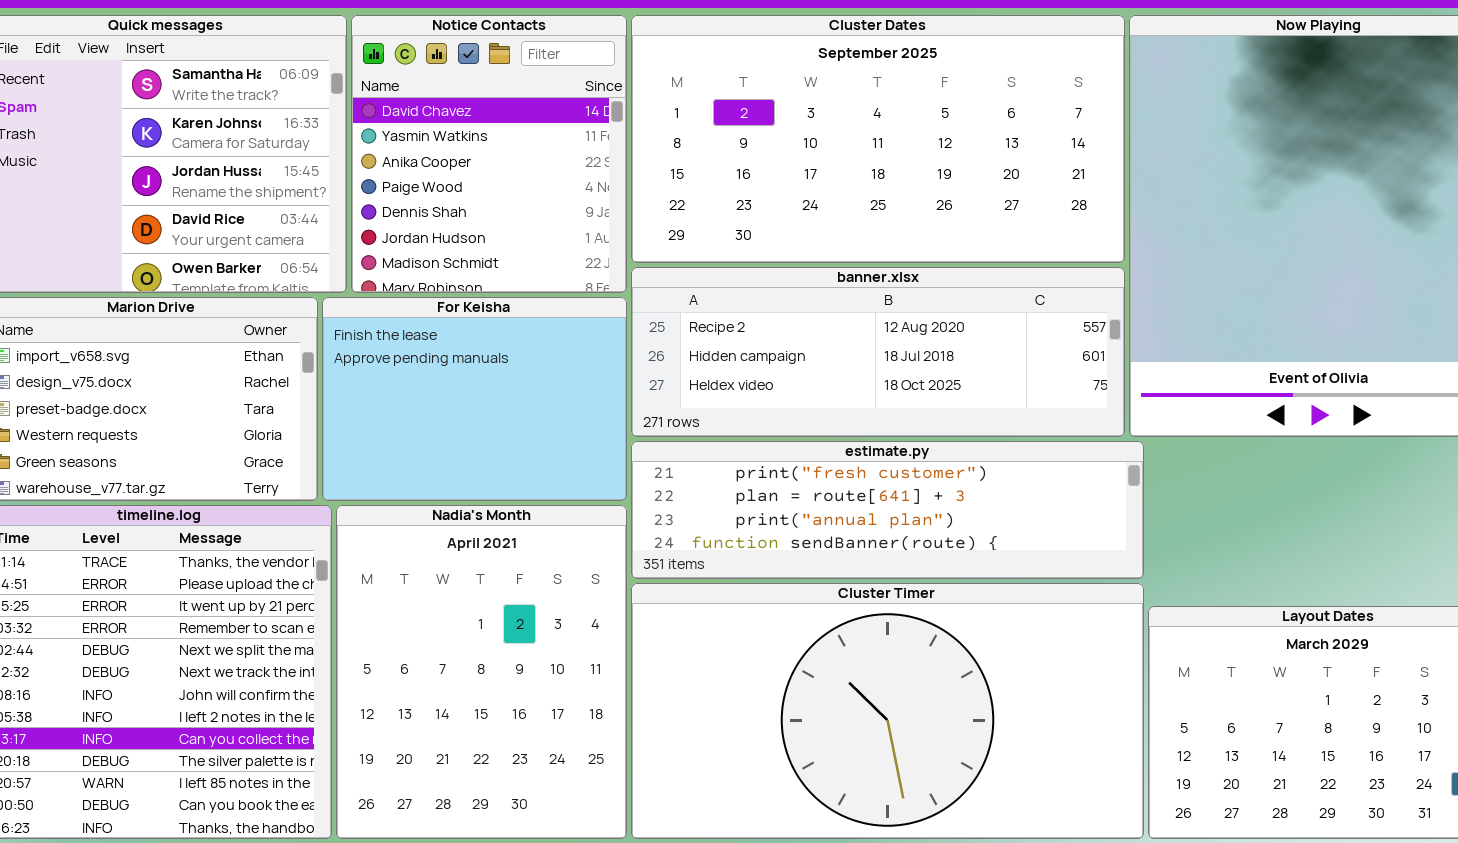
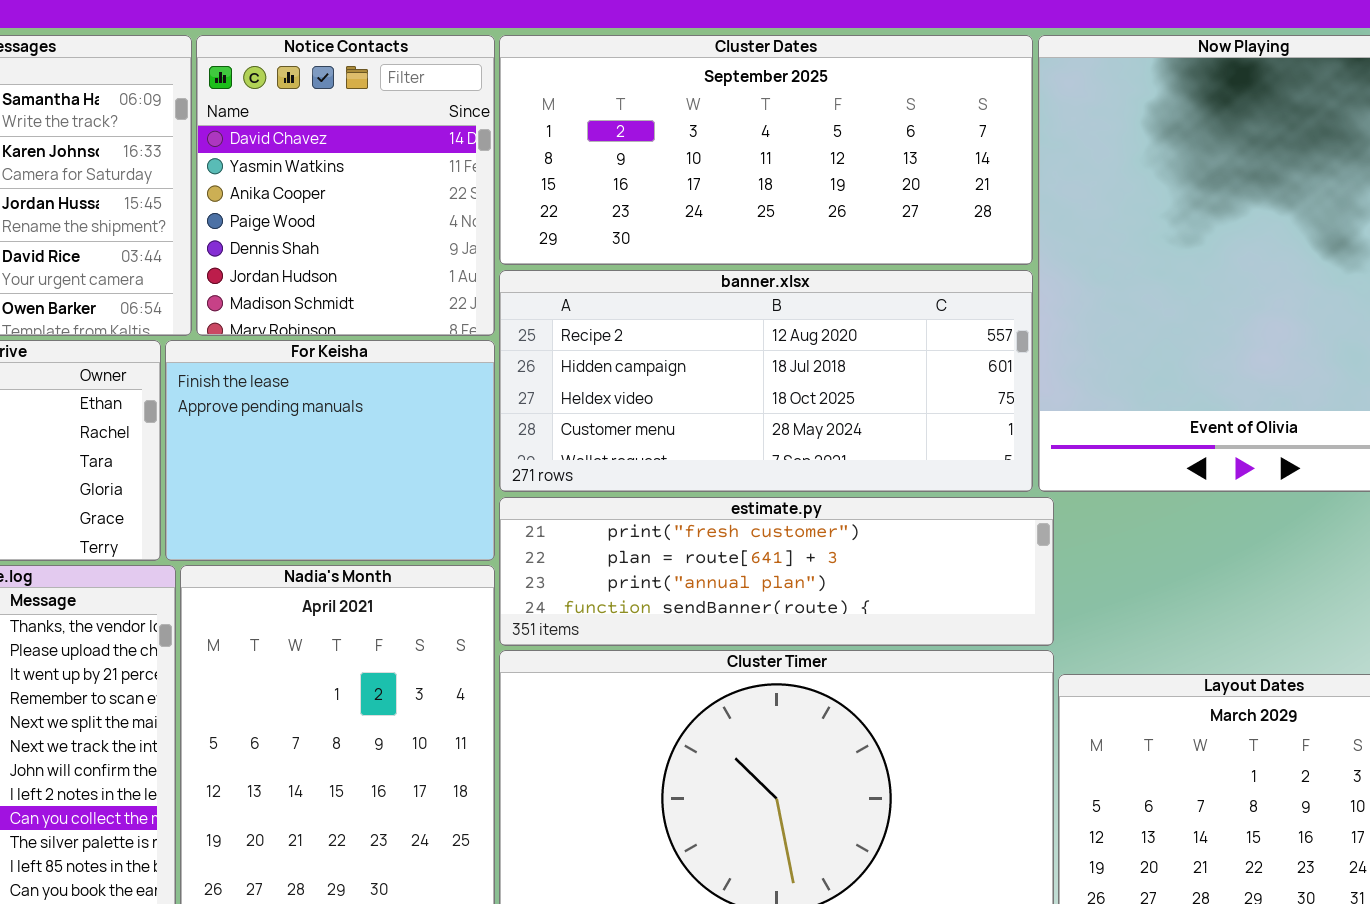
Cluster Dates: [631,15,1125,263] -> [499,35,1033,265], resized
banner.xlsx: [631,267,1125,437] -> [499,270,1033,492], resized

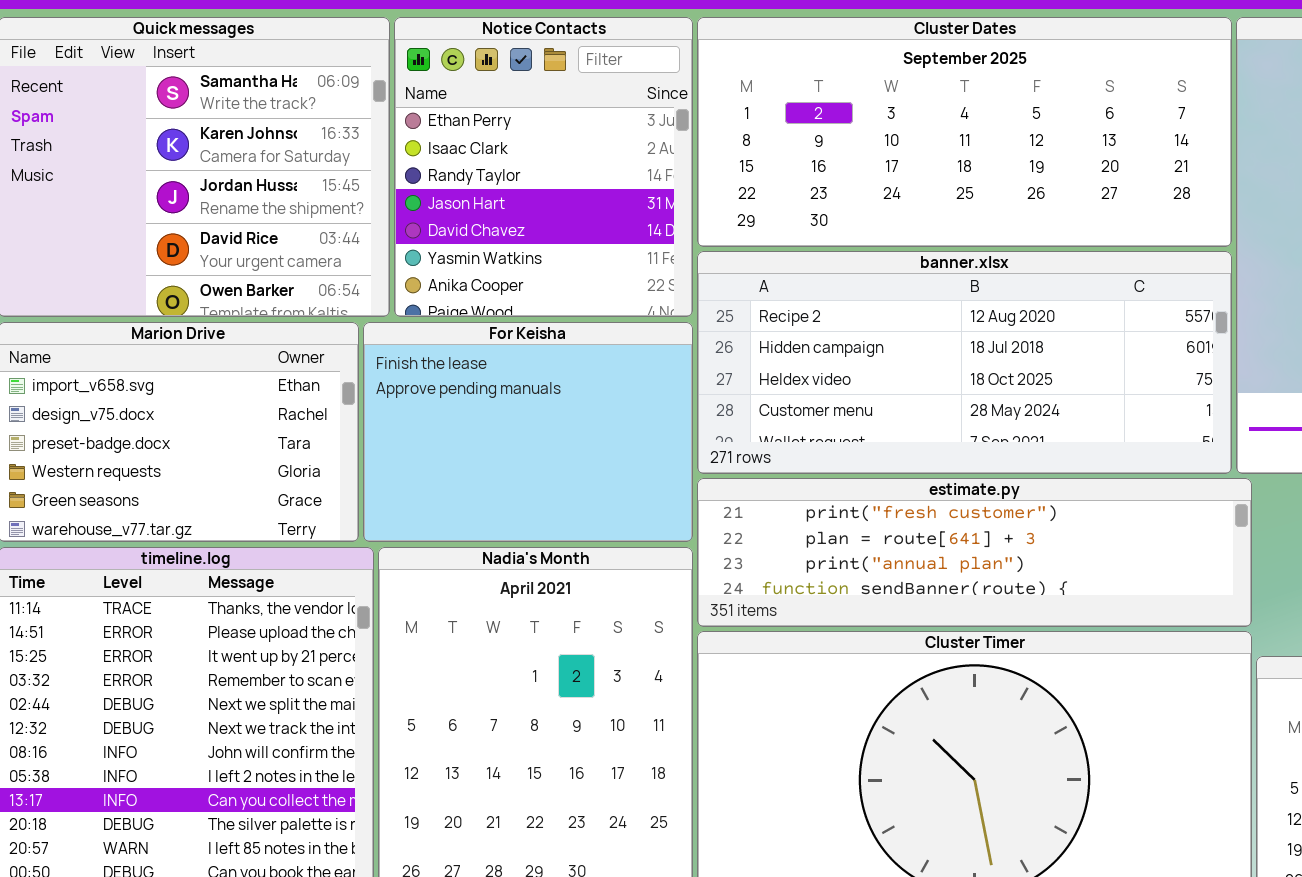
Notice Contacts: [196,35,495,336] -> [394,17,693,317], scrolled up 4 rows

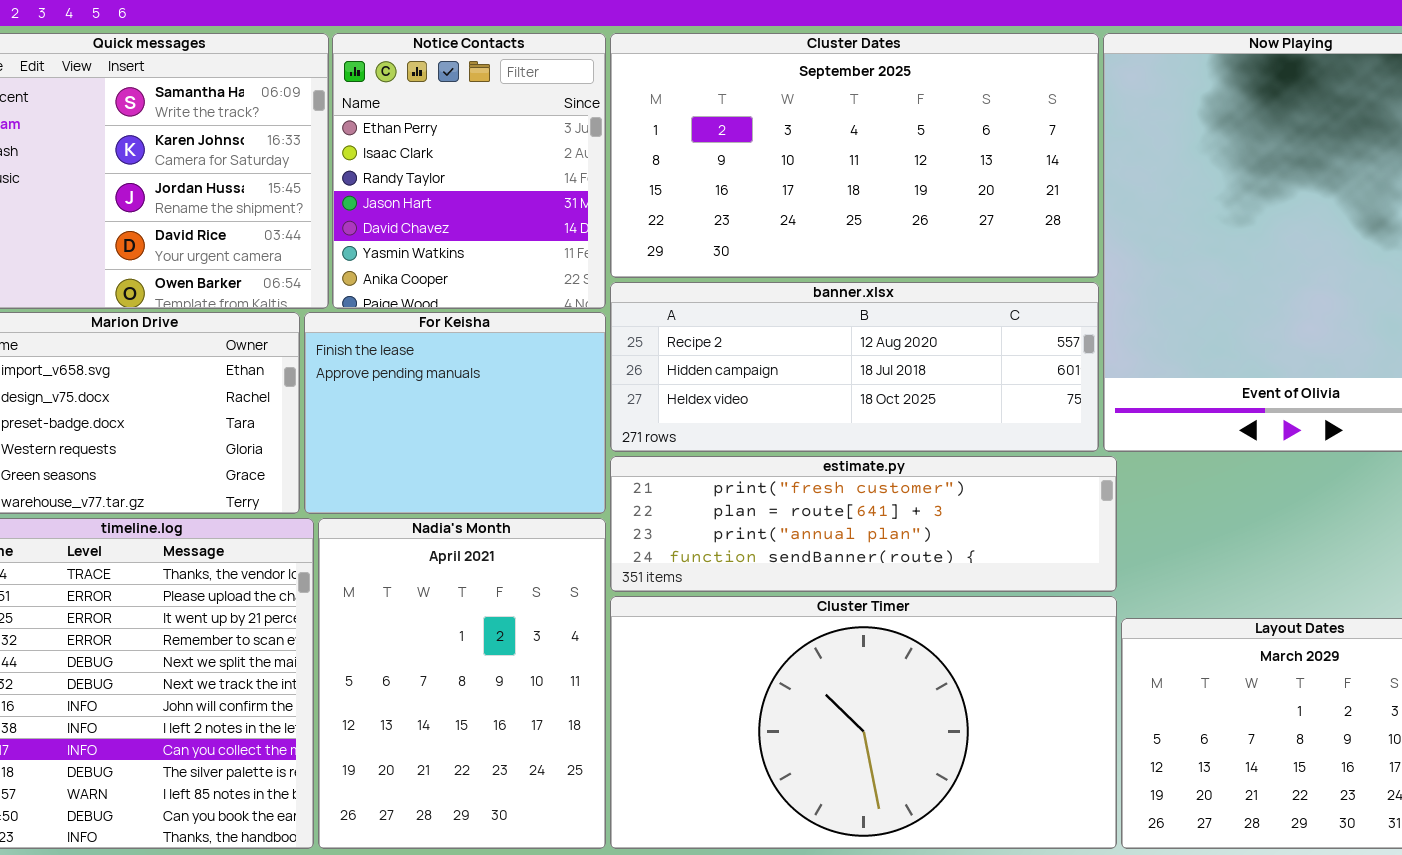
Cluster Dates: [697,17,1232,247] -> [610,33,1099,278], resized
banner.xlsx: [697,251,1232,474] -> [610,282,1099,452], resized

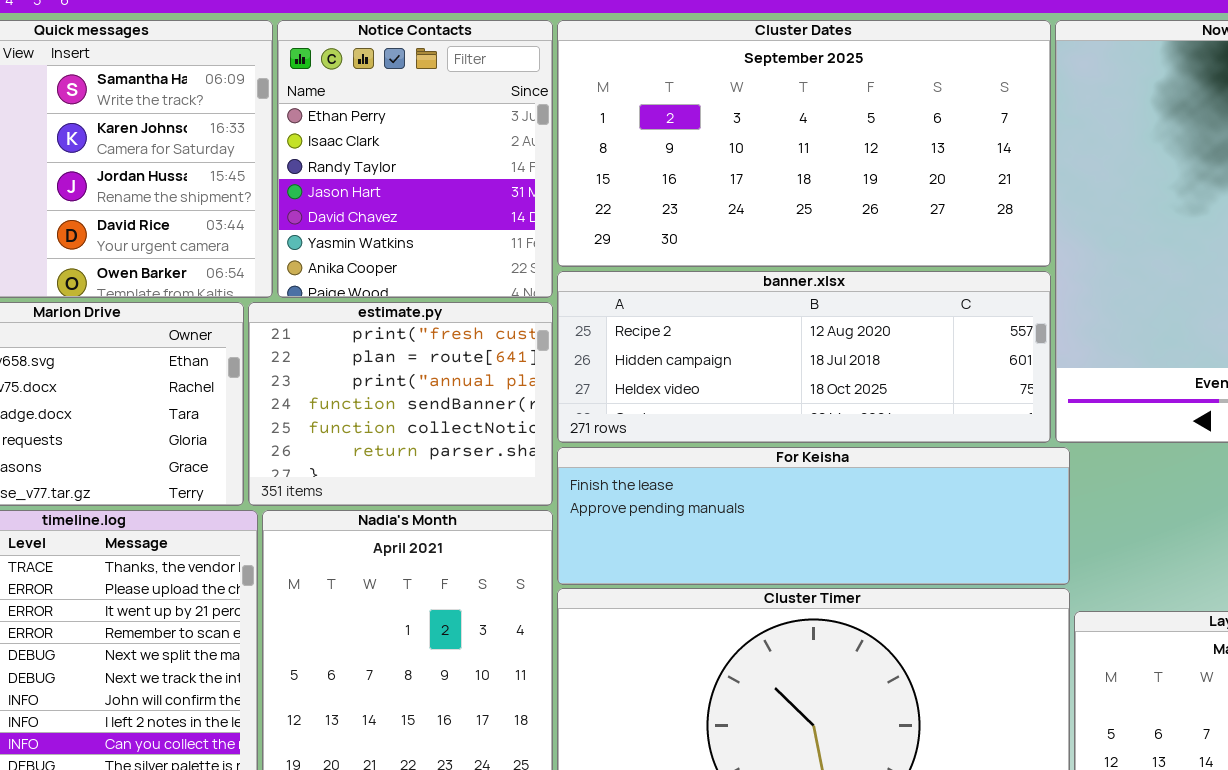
For Keisha: [304,312,606,514] -> [557,447,1070,585], moved, resized
estimate.py: [610,456,1117,592] -> [248,302,553,506], moved, resized

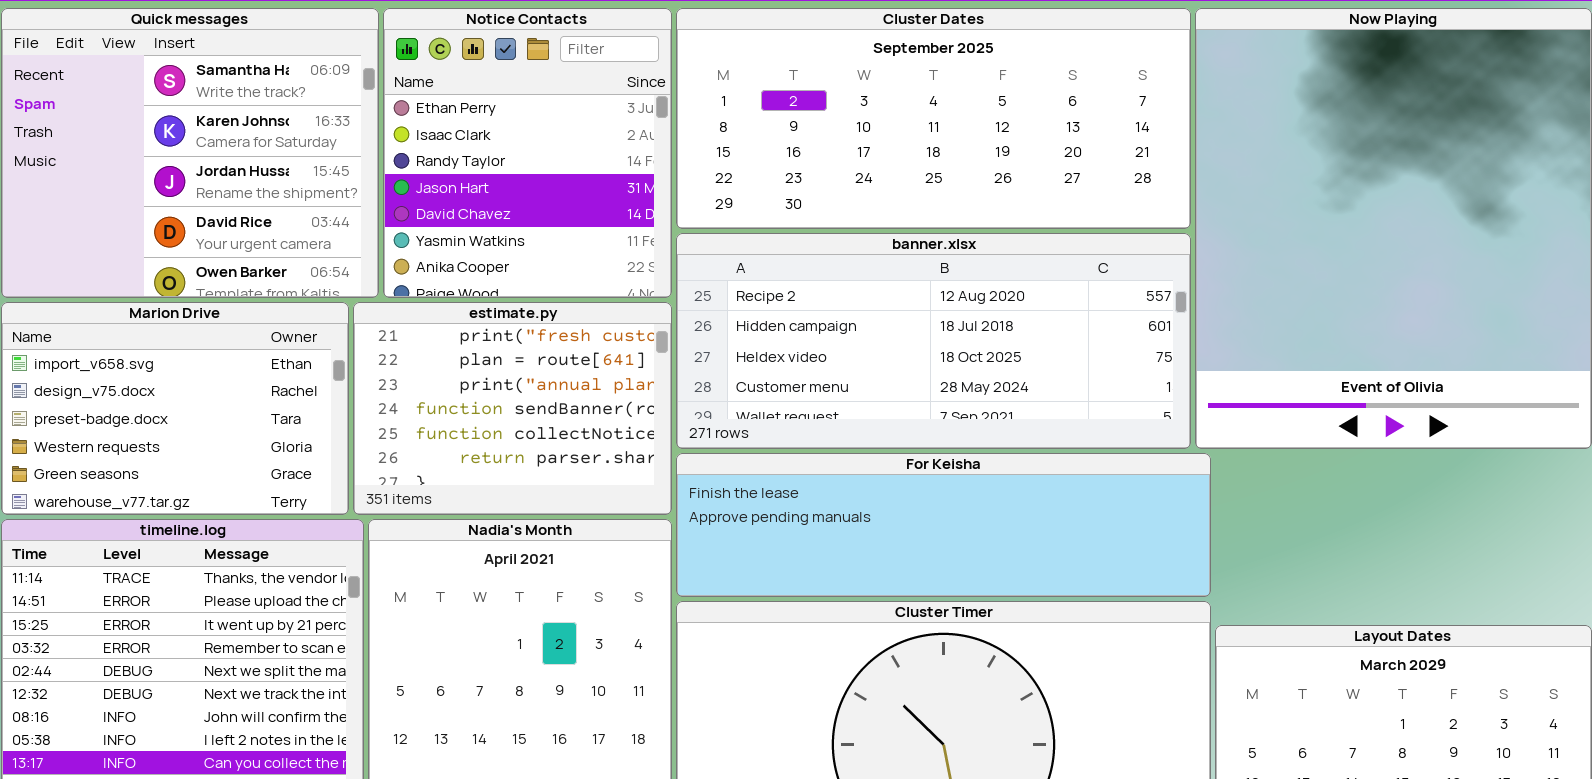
Cluster Dates: [557,20,1051,267] -> [676,8,1191,229], resized
banner.xlsx: [557,271,1051,443] -> [676,233,1191,449], resized

